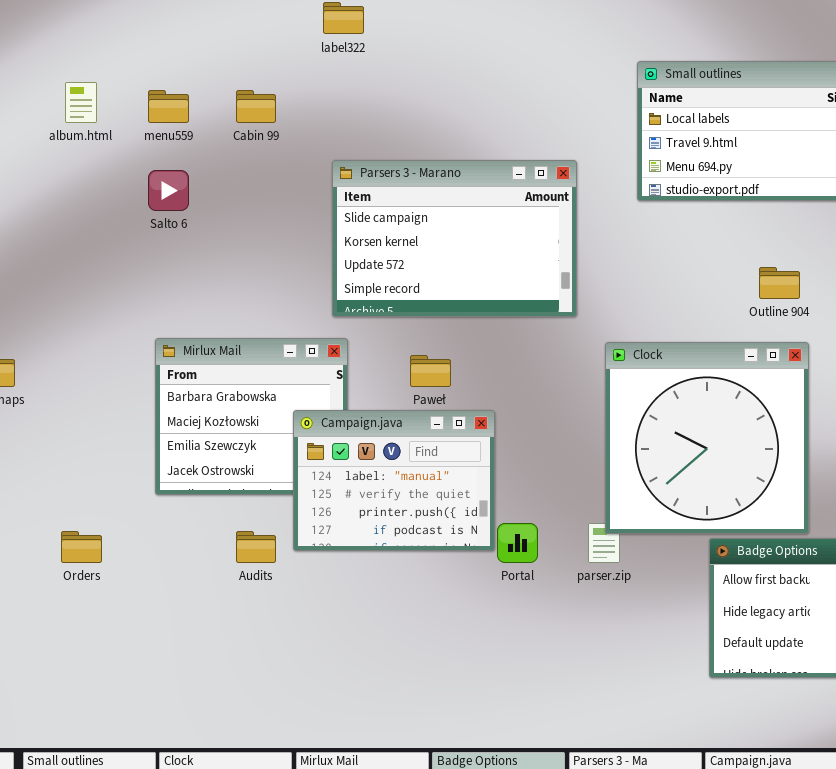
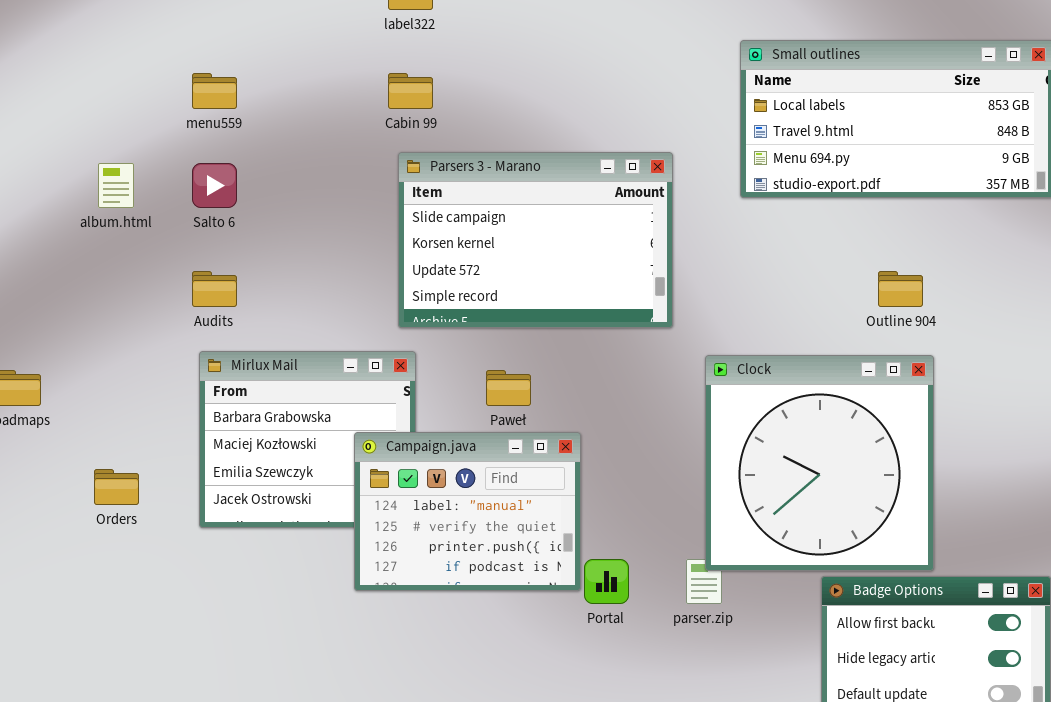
album.html: [65,82,97,123] -> [98,163,134,208], moved
Cabin 99: [236,90,276,123] -> [388,73,433,109], moved
Orders: [61,531,102,563] -> [94,469,139,505], moved
Audits: [236,531,276,563] -> [192,271,237,307], moved

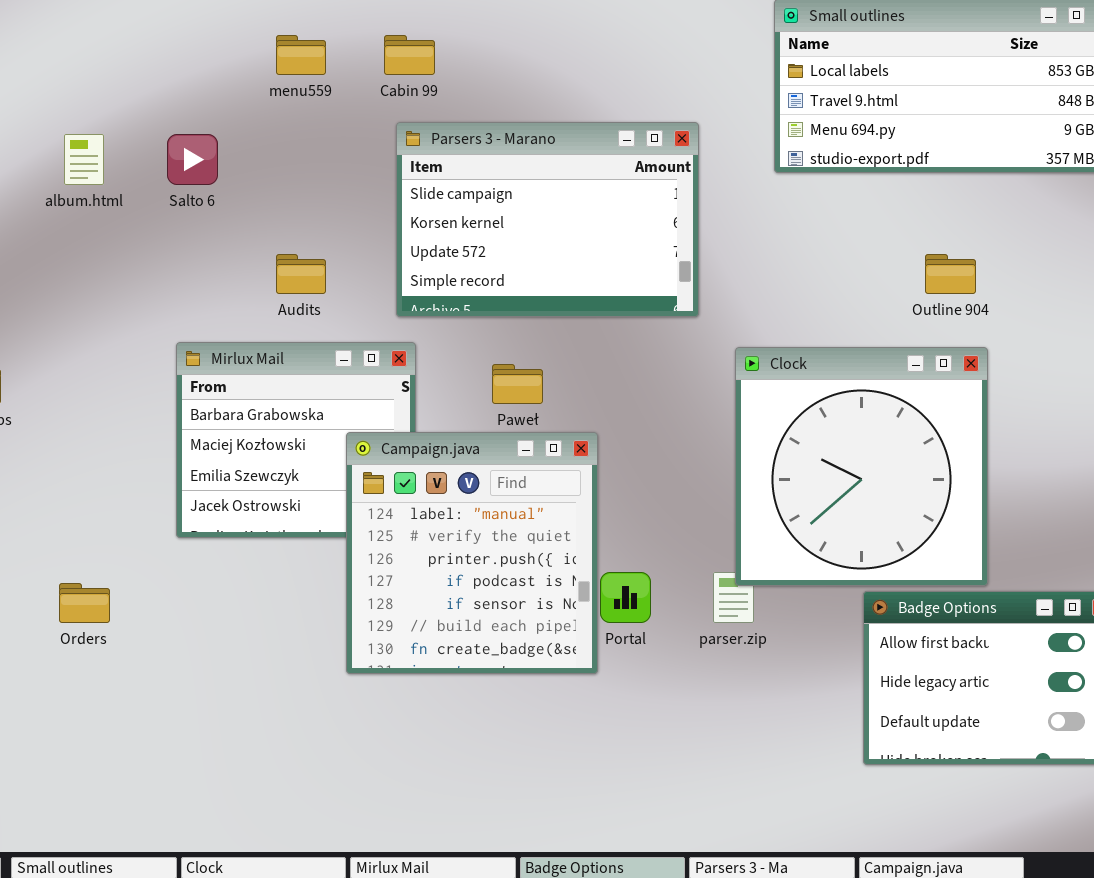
menu559: [192,73,237,109] -> [276,35,326,75], moved
Audits: [192,271,237,307] -> [276,254,326,294], moved
Campaign.java: [354,432,581,591] -> [346,432,598,674], resized
Orders: [94,469,139,505] -> [59,583,110,623], moved

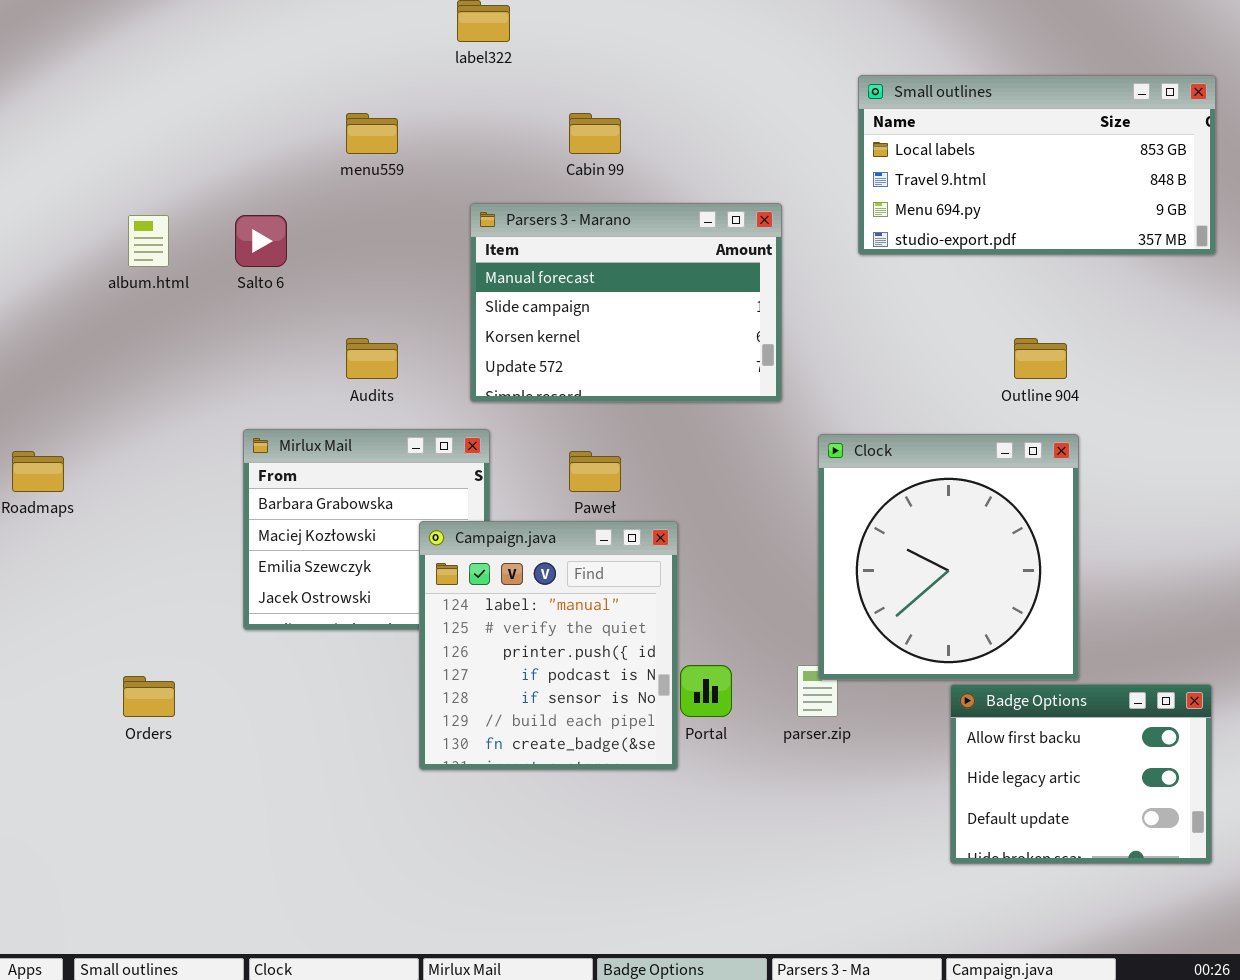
Cabin 99: [384,35,435,75] -> [569,113,621,154], moved
Parsers 3 - Marano: [396,122,699,317] -> [470,203,782,402], scrolled up 1 row

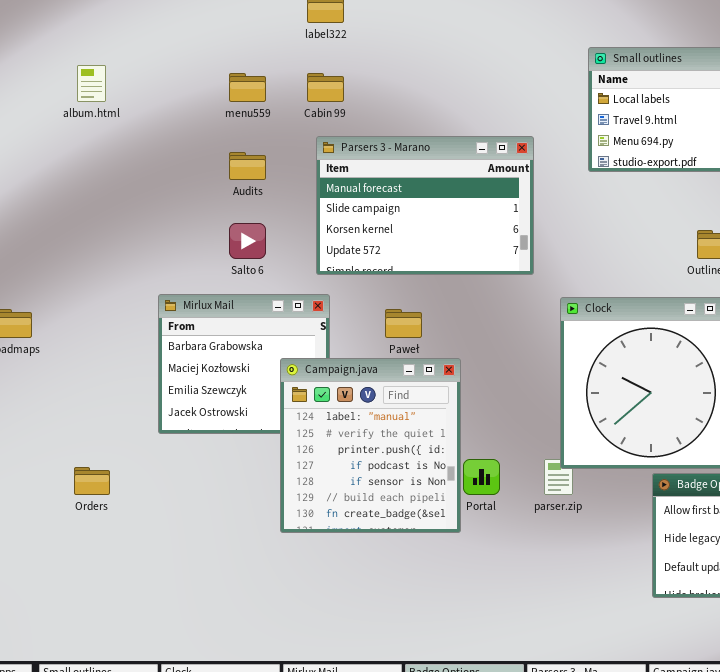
Cabin 99: [569,113,621,154] -> [307,73,344,102], moved
album.html: [128,215,169,267] -> [77,65,106,102], moved
Salto 6: [235,215,287,267] -> [229,223,266,259], moved
Audits: [346,338,398,379] -> [229,152,266,180], moved

